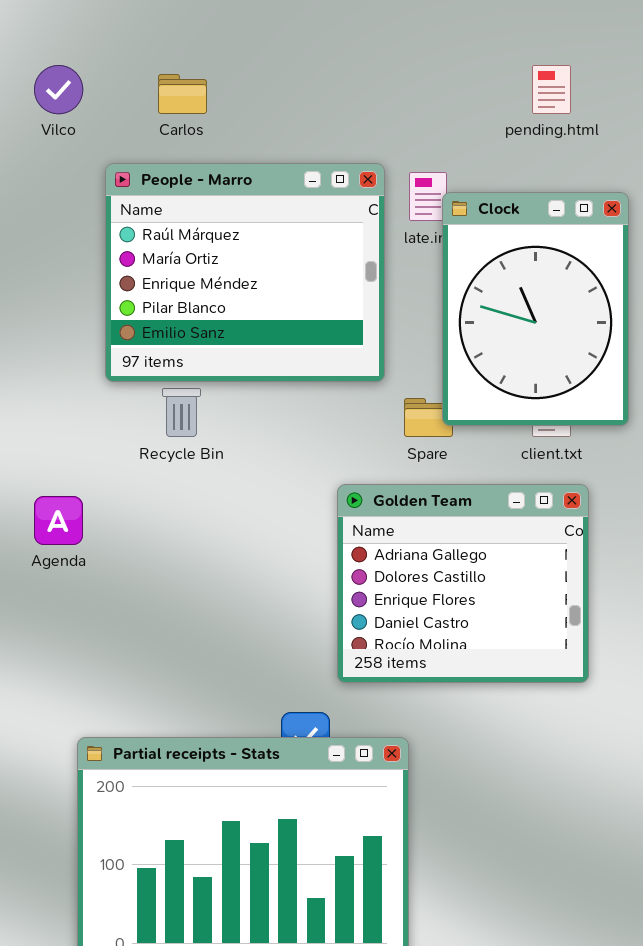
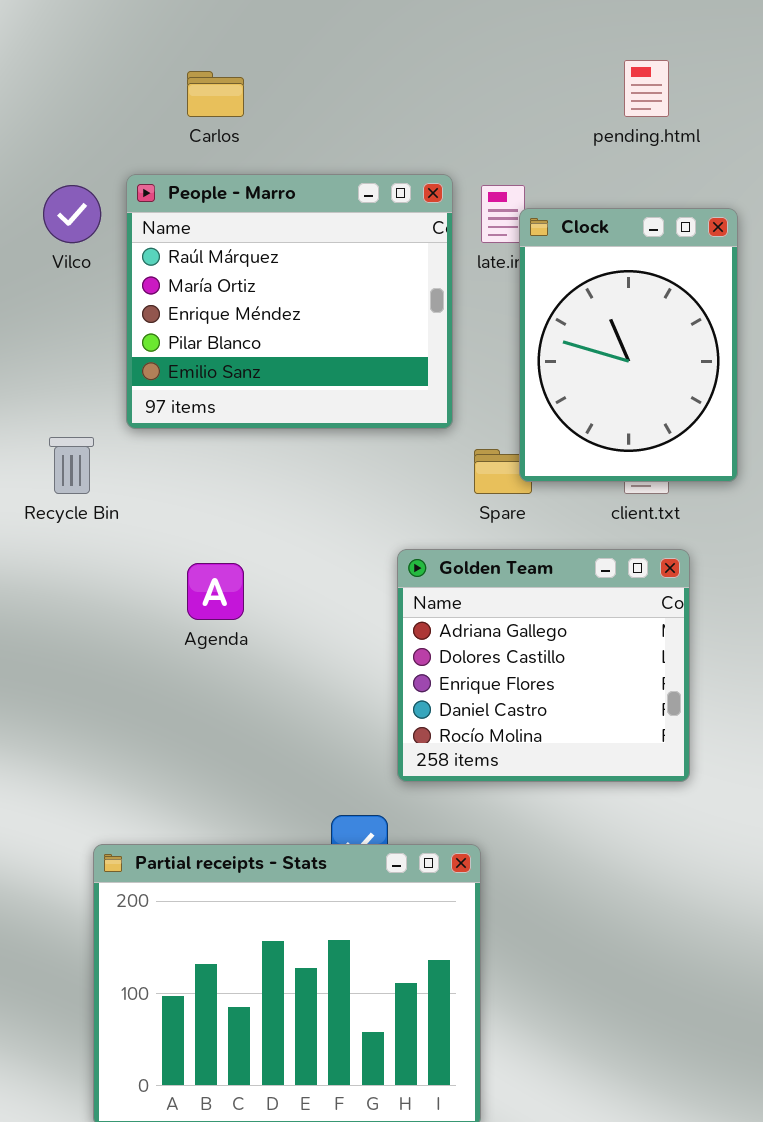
Vilco: [34,65,83,114] -> [43,185,101,243], moved
Recycle Bin: [162,388,201,437] -> [49,437,94,494], moved
Agenda: [34,496,83,545] -> [187,563,244,620], moved

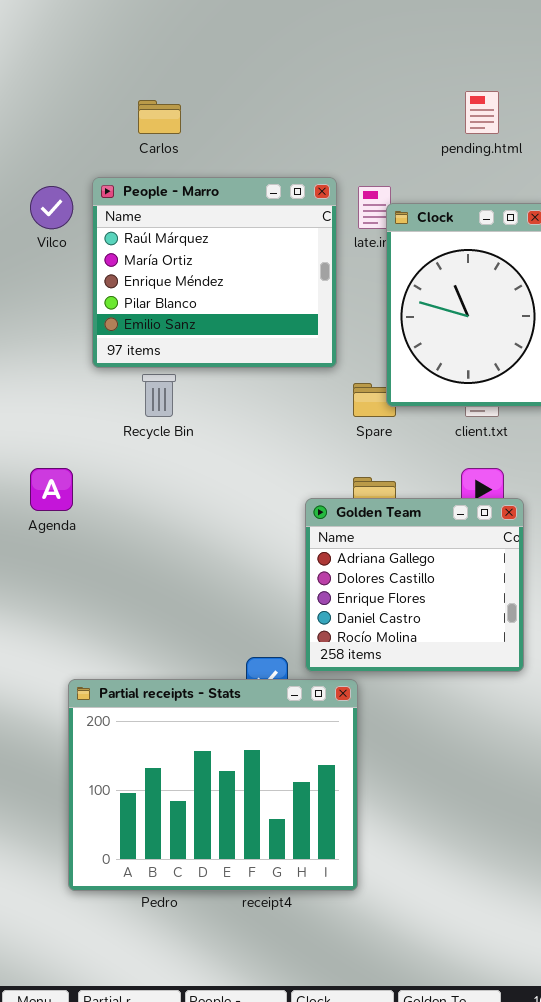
Recycle Bin: [49,437,94,494] -> [142,374,176,417], moved
Golden Team: [397,549,690,782] -> [305,498,524,672], moved
Agenda: [187,563,244,620] -> [30,468,73,511], moved

